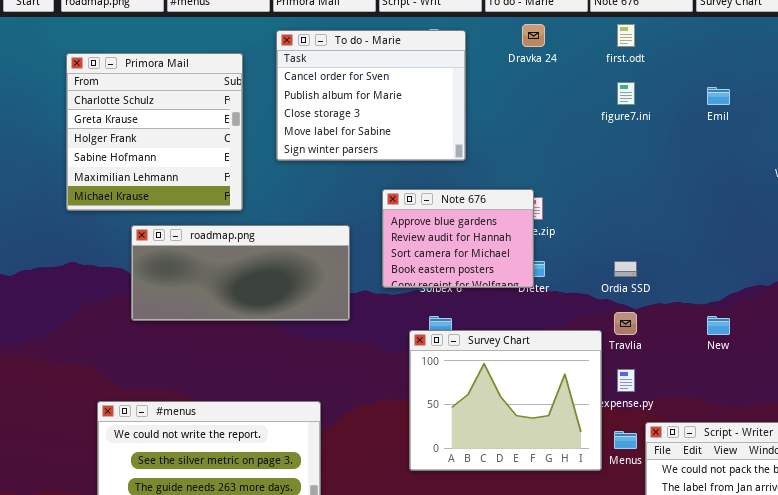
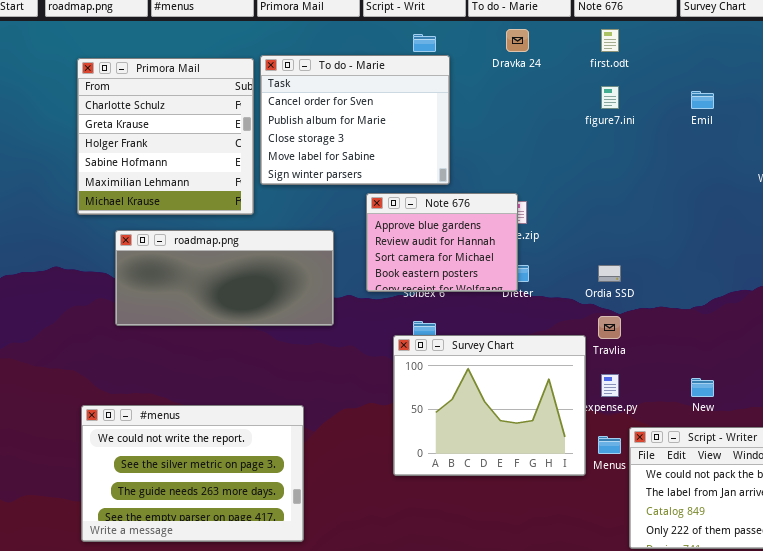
To do - Marie: [276,30,466,161] -> [260,55,450,185], moved
Primora Mail: [66,53,243,211] -> [77,58,254,215], moved
New: [707,316,730,335] -> [691,378,714,397], moved

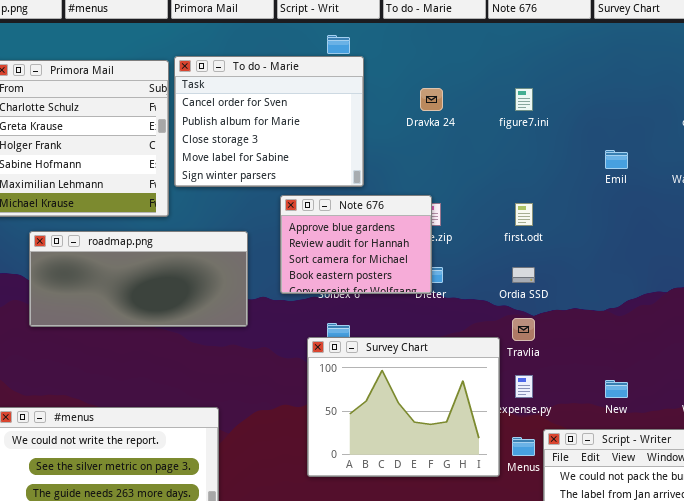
Dravka 24: [506,29,529,52] -> [420,88,443,111], moved
first.odt: [601,29,619,52] -> [515,203,533,226], moved
Emil: [691,91,714,109] -> [605,150,628,169], moved

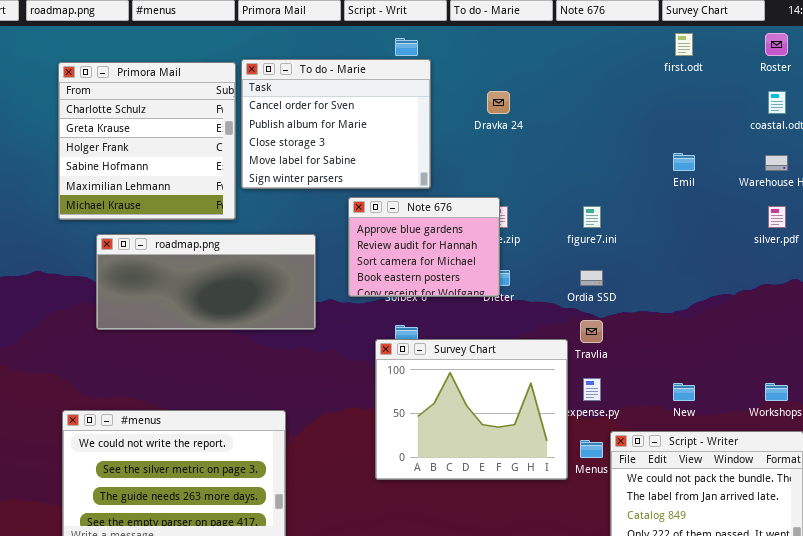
figure7.ini: [515,88,533,111] -> [583,206,601,228], moved
first.odt: [515,203,533,226] -> [675,33,693,56], moved

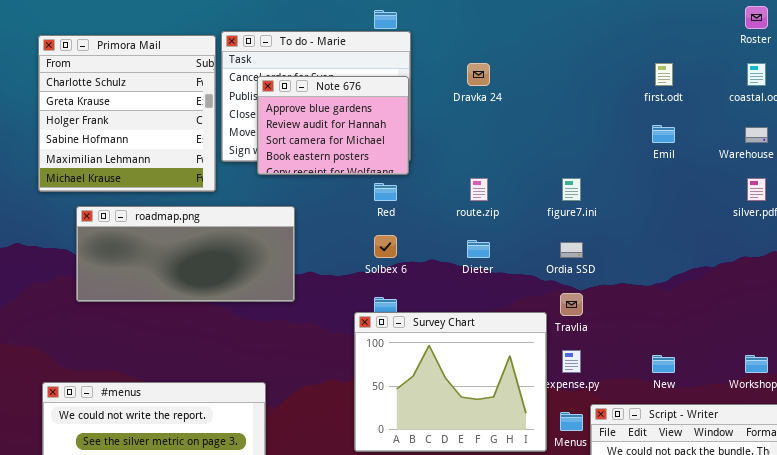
first.odt: [675,33,693,56] -> [655,63,673,86], moved
Note 676: [348,197,500,297] -> [257,76,409,175], moved

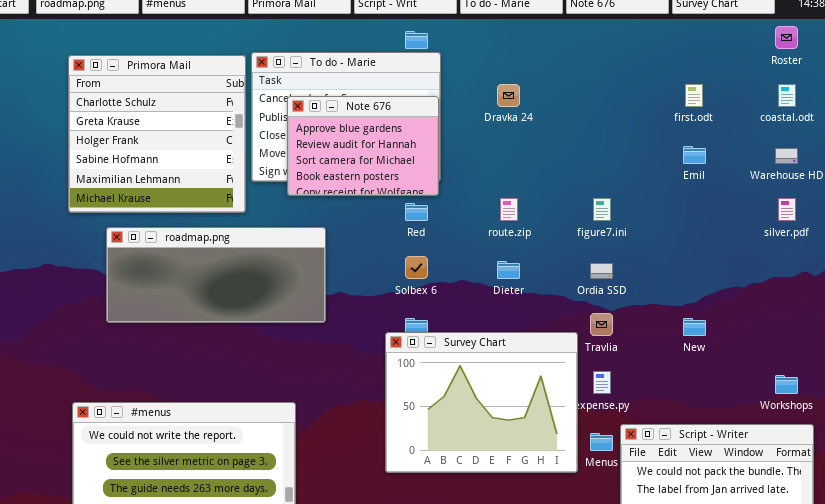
New: [652,355,675,373] -> [683,318,706,336], moved

